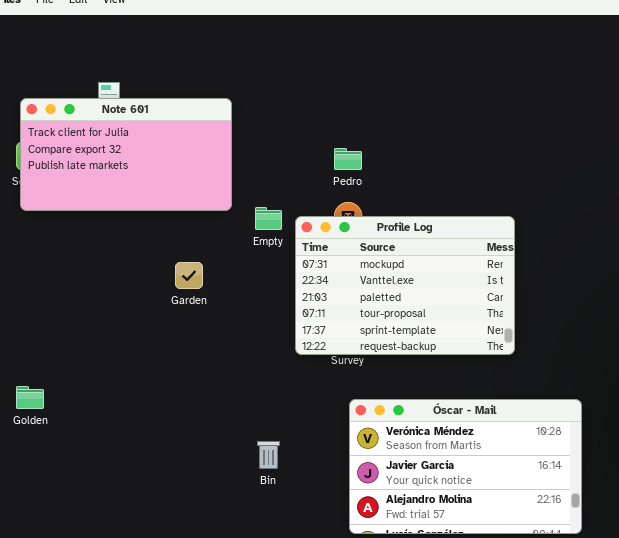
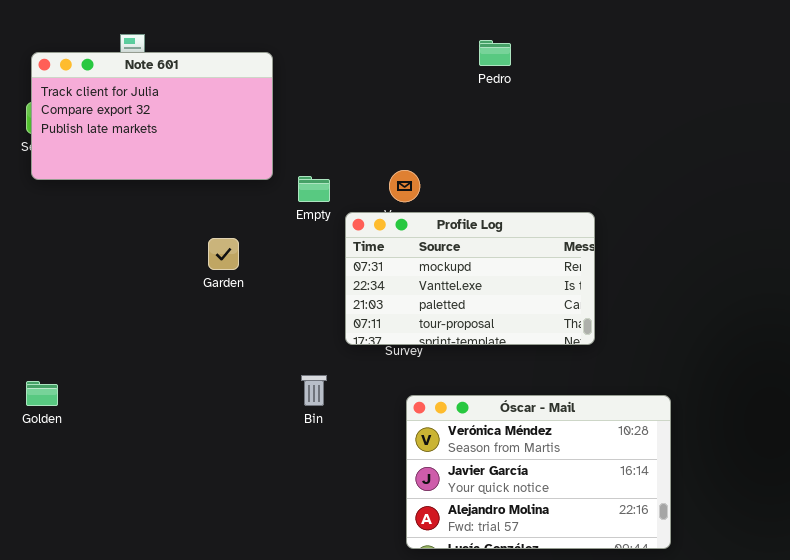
Pedro: [334,148,362,170] -> [479,40,511,66], moved
Profile Log: [295,216,515,355] -> [345,212,595,345], resized
Bin: [257,441,280,469] -> [301,375,327,406], moved

